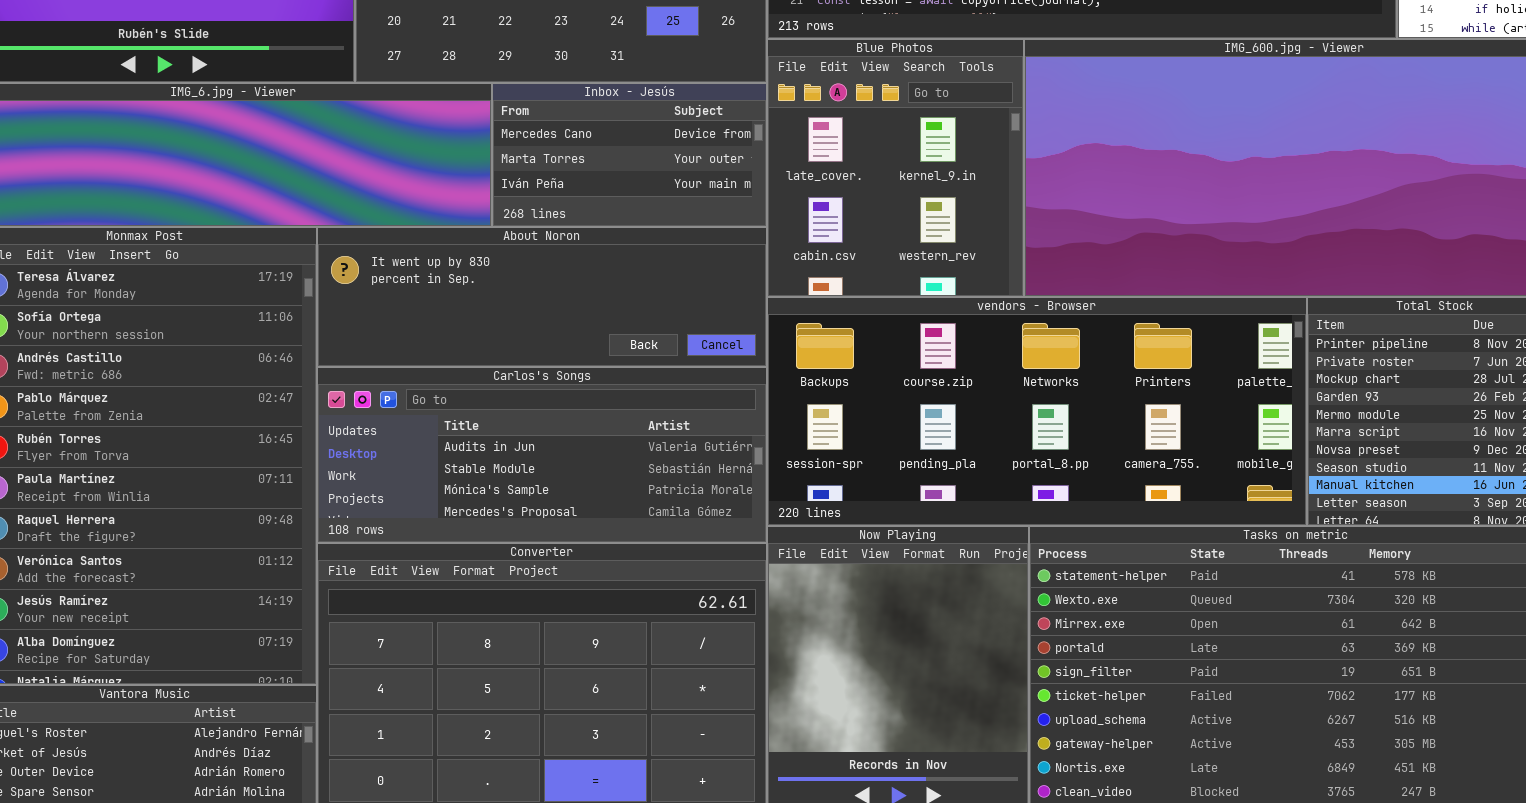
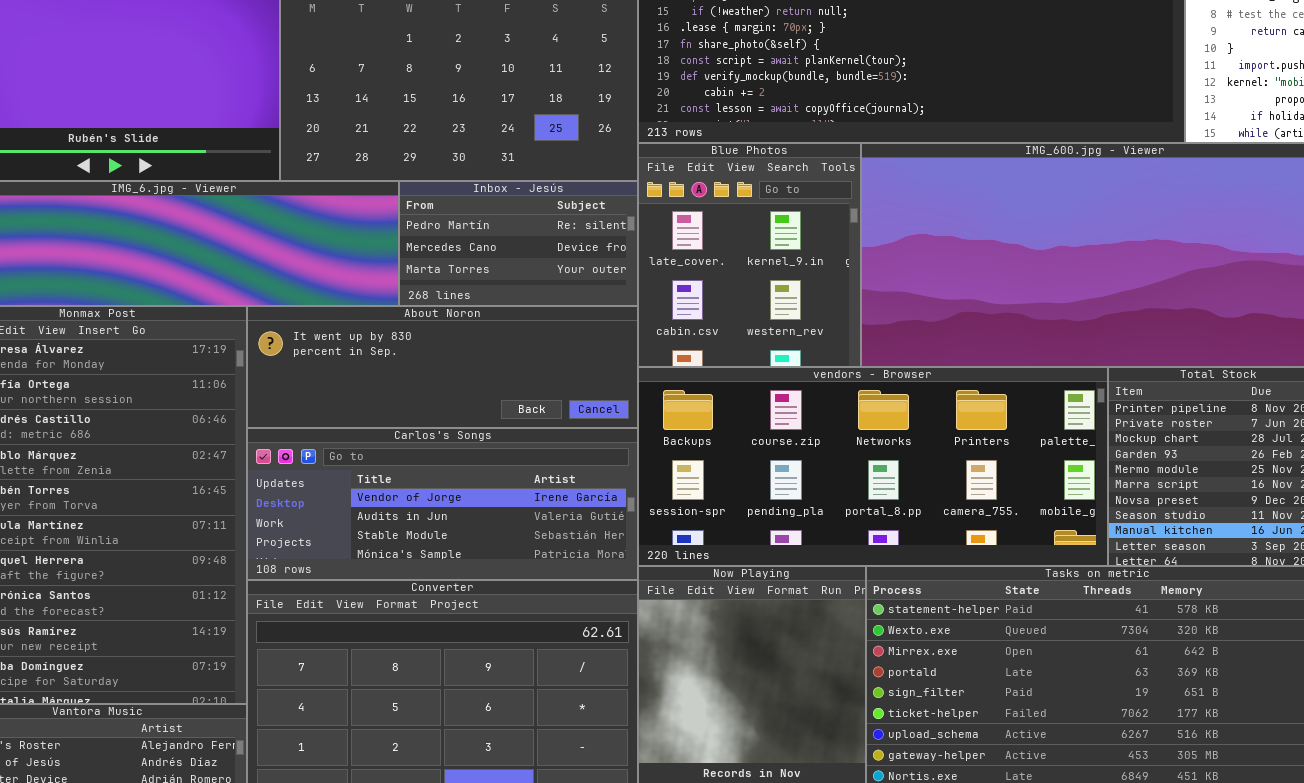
Inbox - Jesús: [492,83,767,227] -> [399,181,638,306], scrolled up 1 row
Carlos's Songs: [317,367,767,543] -> [247,428,638,580], scrolled up 1 row

